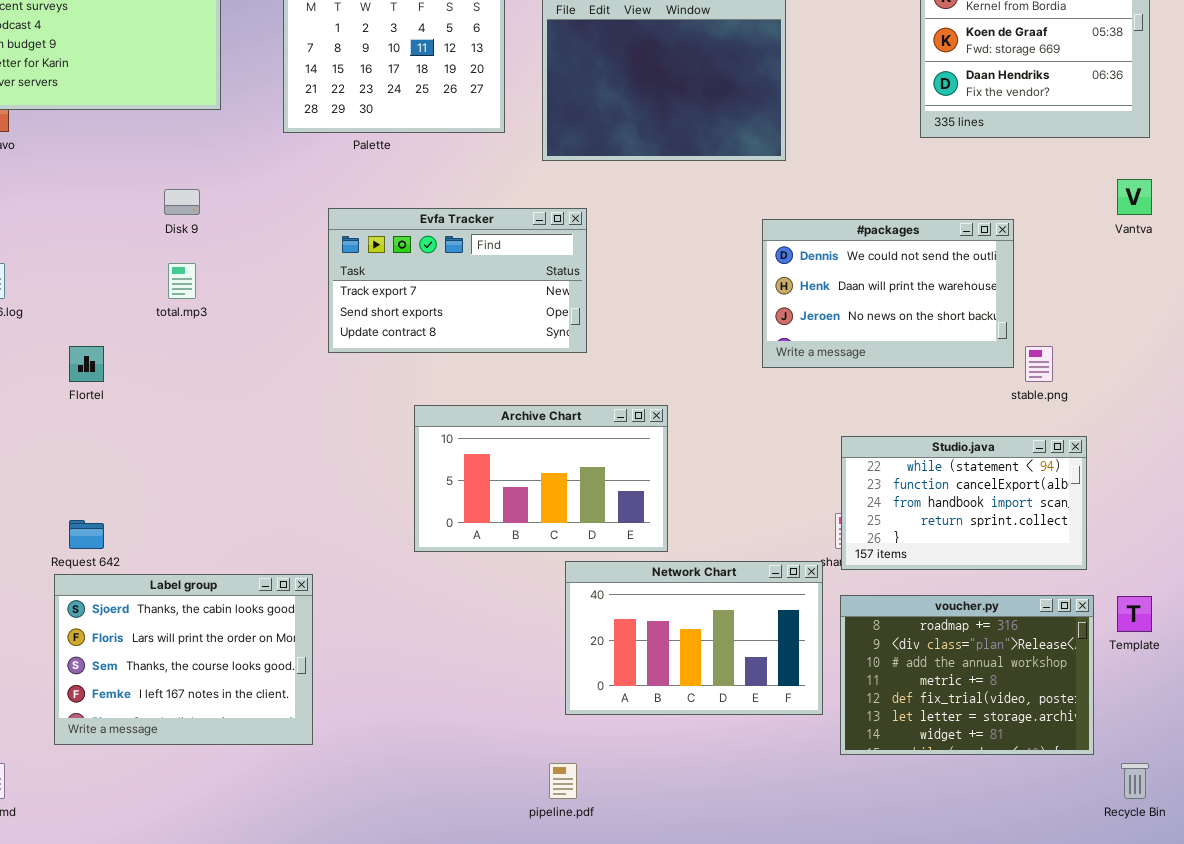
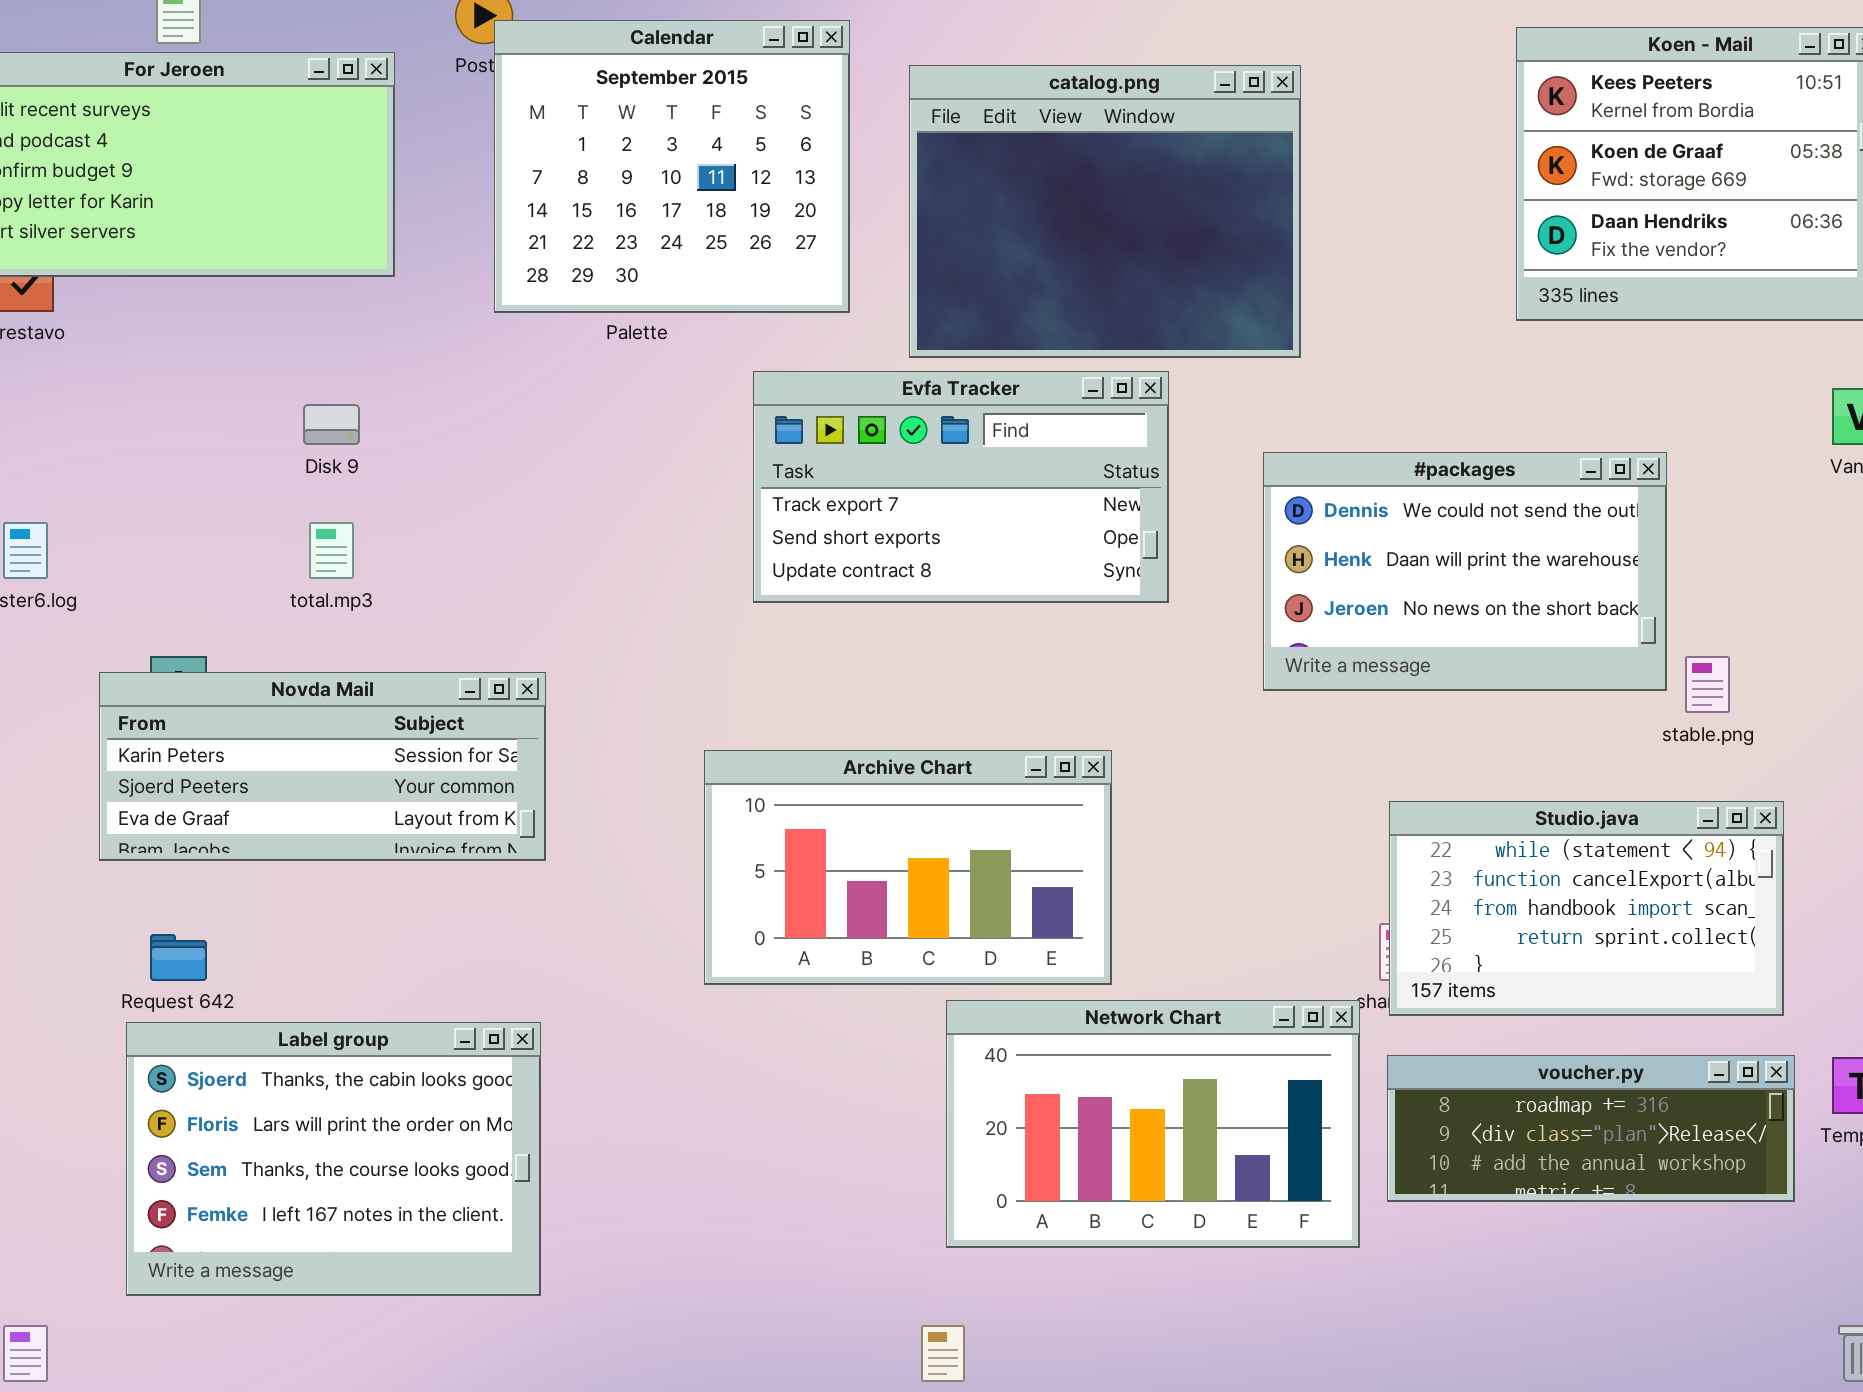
Evfa Tracker: [328,208,587,353] -> [753,371,1169,603], moved
Novda Mail: none -> [99,672,546,861], opened
voucher.py: [840,595,1094,755] -> [1387,1055,1795,1202], resized

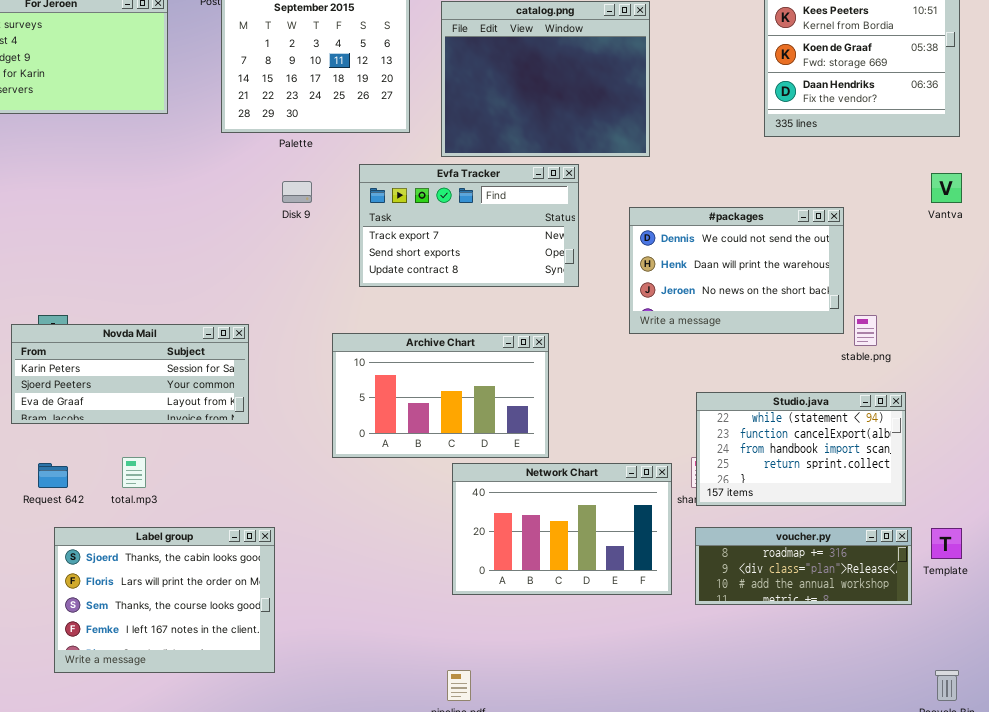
Disk 9: [303,404,360,445] -> [282,181,312,203], moved
total.mp3: [309,522,354,579] -> [122,457,146,488], moved
Archive Chart: [704,750,1112,985] -> [332,333,549,458], moved
Network Chart: [946,1000,1360,1248] -> [452,463,672,595], moved
Label group: [126,1022,541,1296] -> [54,527,275,673], moved

